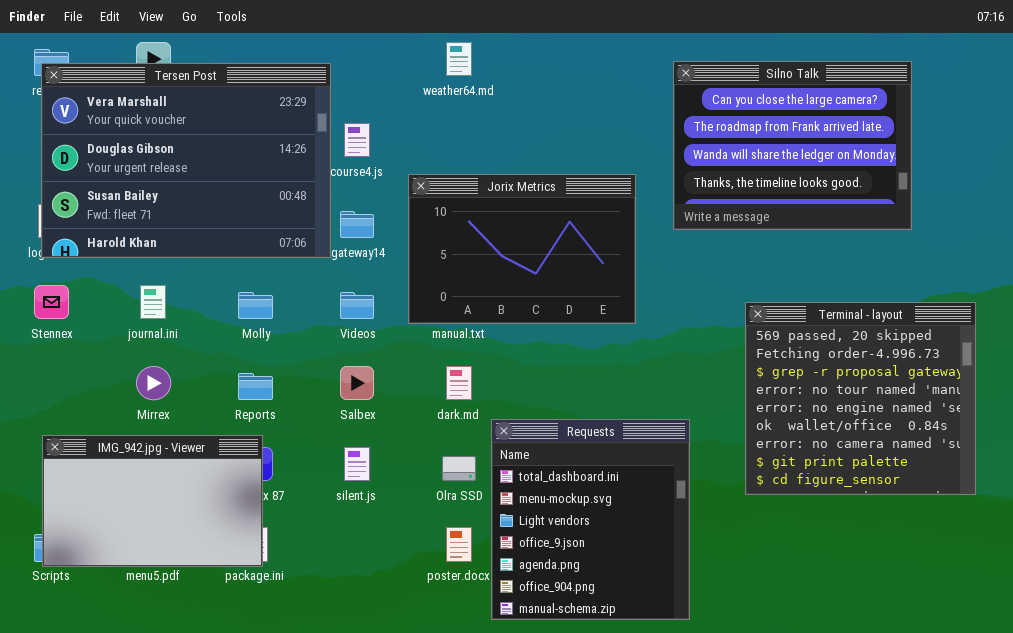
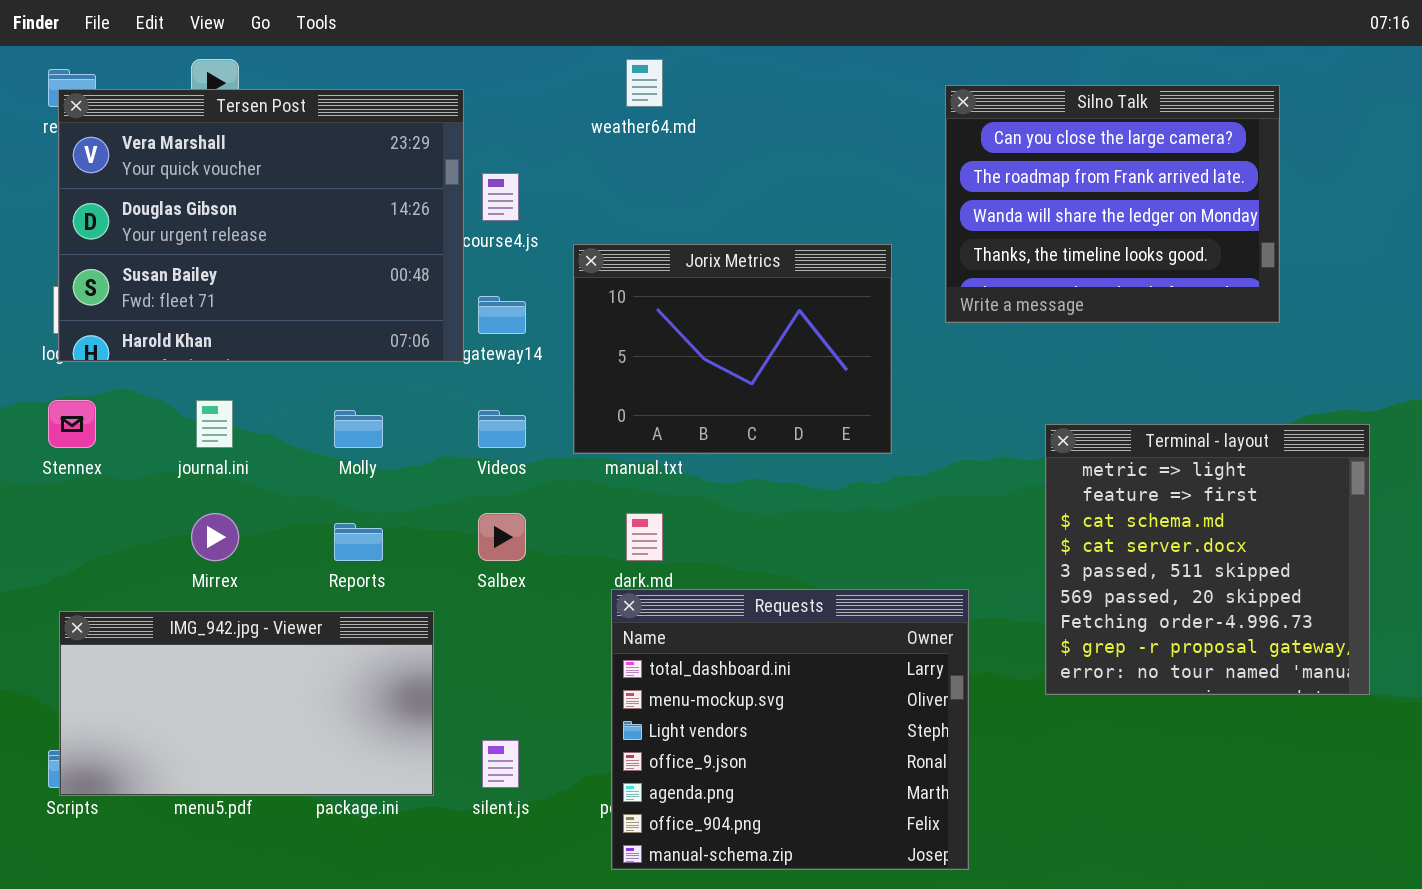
Terminal - layout: [745,302,976,495] -> [1045,424,1370,695], scrolled up 5 rows
Requests: [491,419,690,620] -> [611,589,969,870], resized
IMG_942.jpg - Viewer: [42,435,263,567] -> [59,611,434,796], resized
silent.js: [344,447,370,481] -> [482,740,519,788], moved

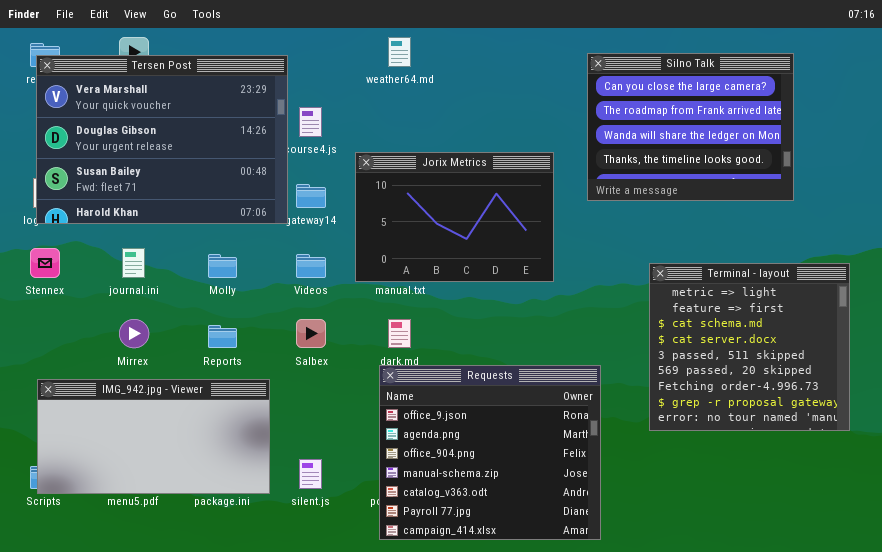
Requests: [611,589,969,870] -> [379,365,601,540], scrolled down 3 rows

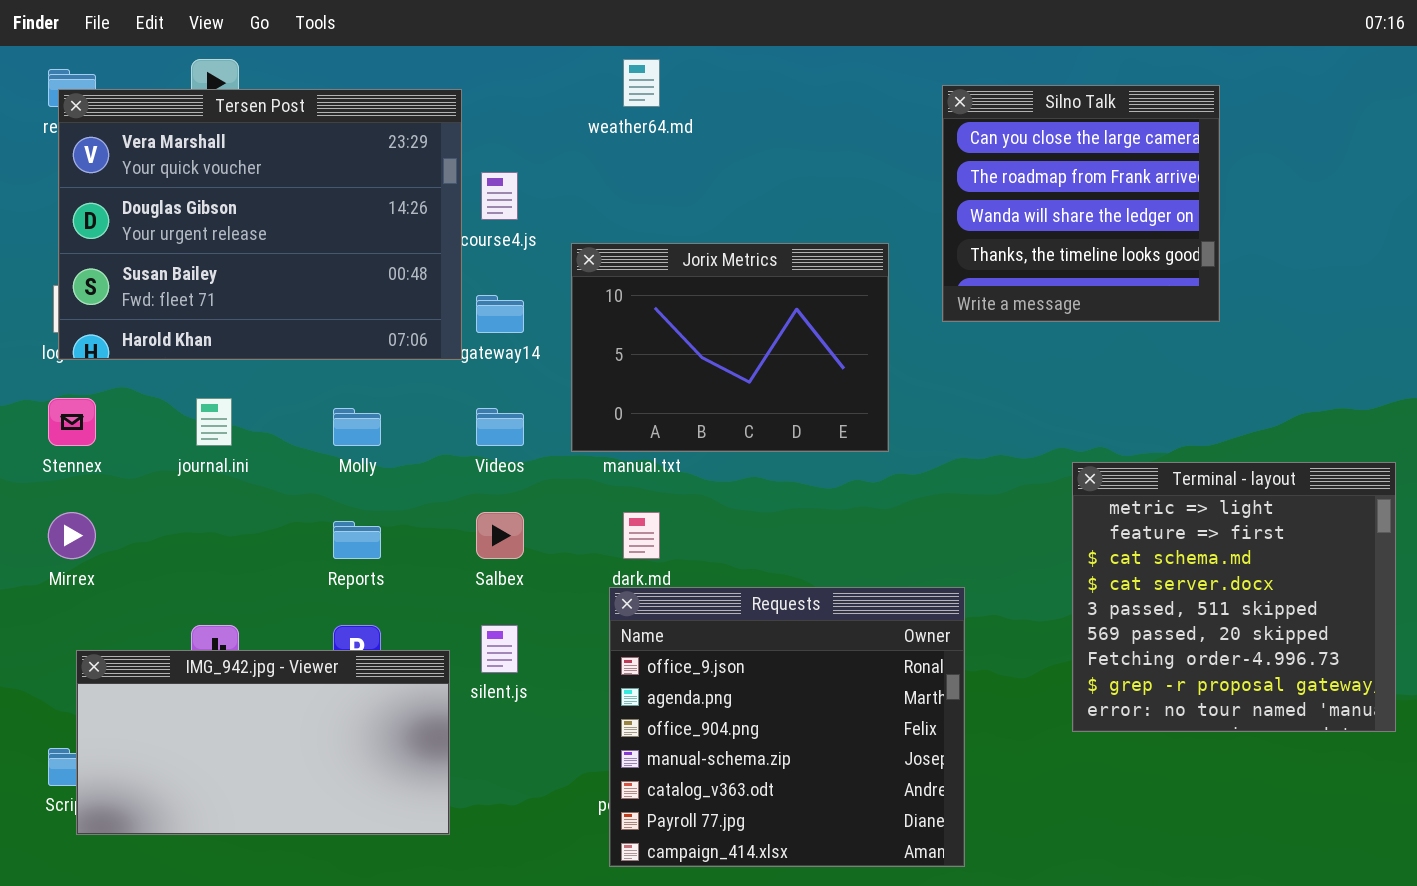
Silno Talk: [587,53,794,201] -> [942,85,1220,322], resized
Terminal - layout: [649,263,850,431] -> [1072,462,1396,732], moved
Mirrex: [119,319,149,348] -> [48,512,96,559], moved
IMG_942.jpg - Viewer: [37,379,270,494] -> [76,650,450,835], moved
silent.js: [299,459,322,489] -> [481,625,518,673], moved

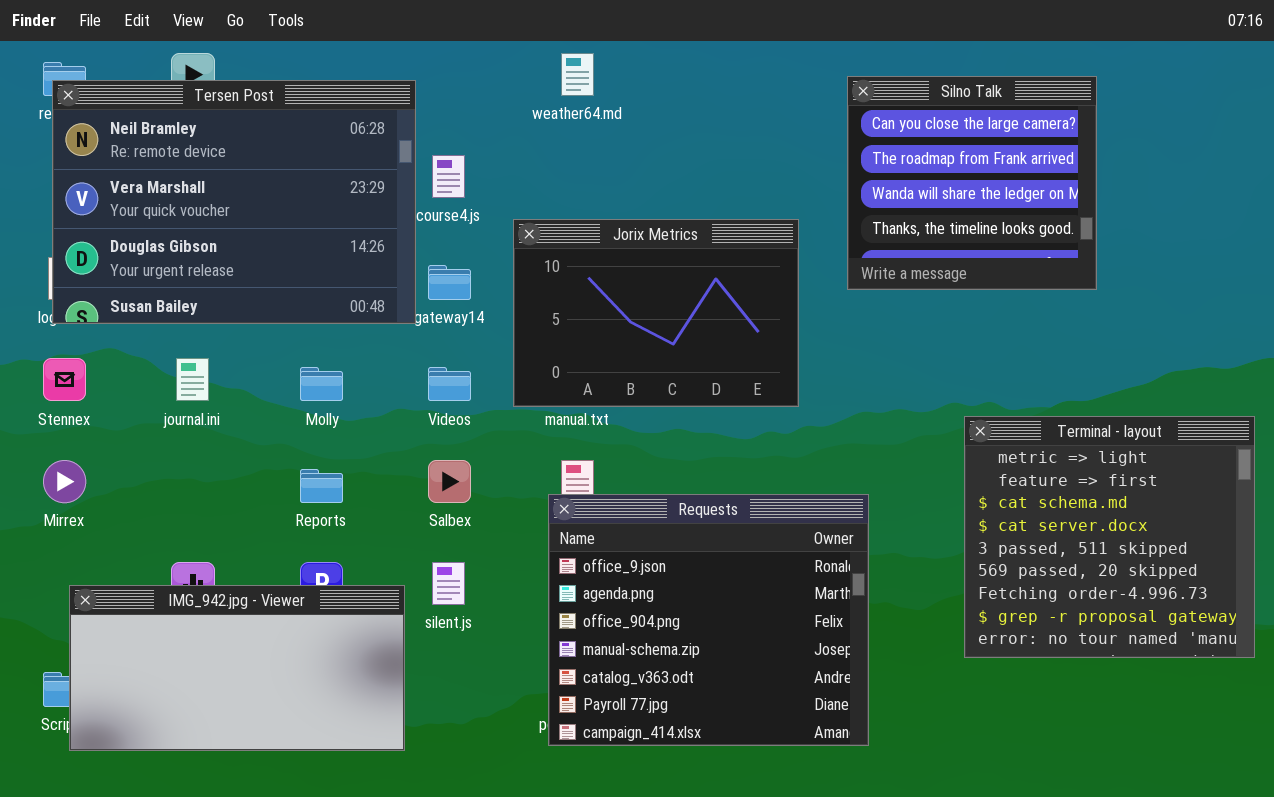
Tersen Post: [58,89,462,360] -> [52,80,416,324], scrolled up 1 row
Requests: [609,587,965,867] -> [548,494,869,746], moved

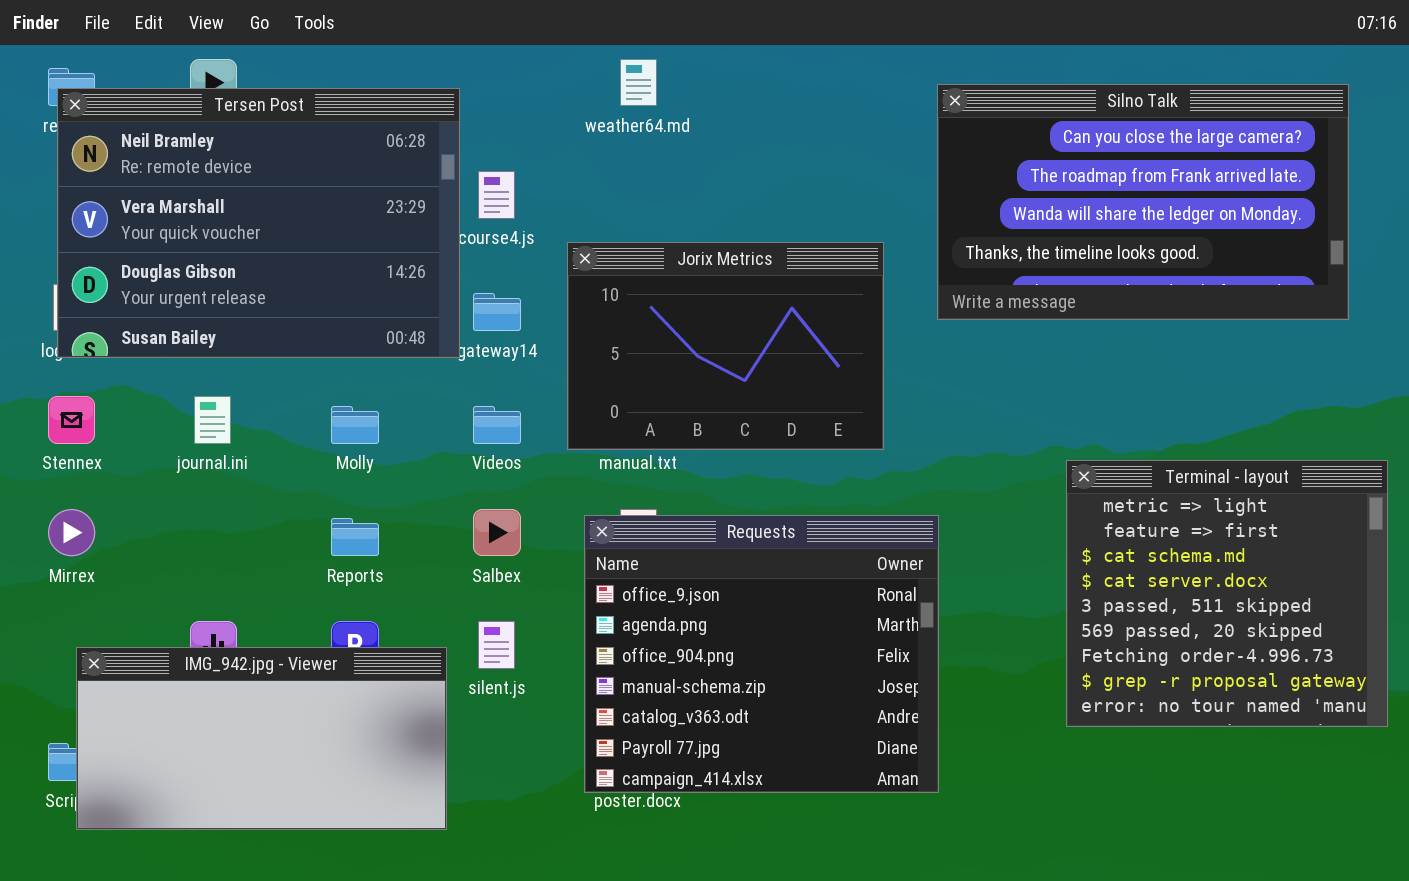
Silno Talk: [847,76,1097,290] -> [937,84,1349,320], resized
Requests: [548,494,869,746] -> [584,515,939,793], moved

